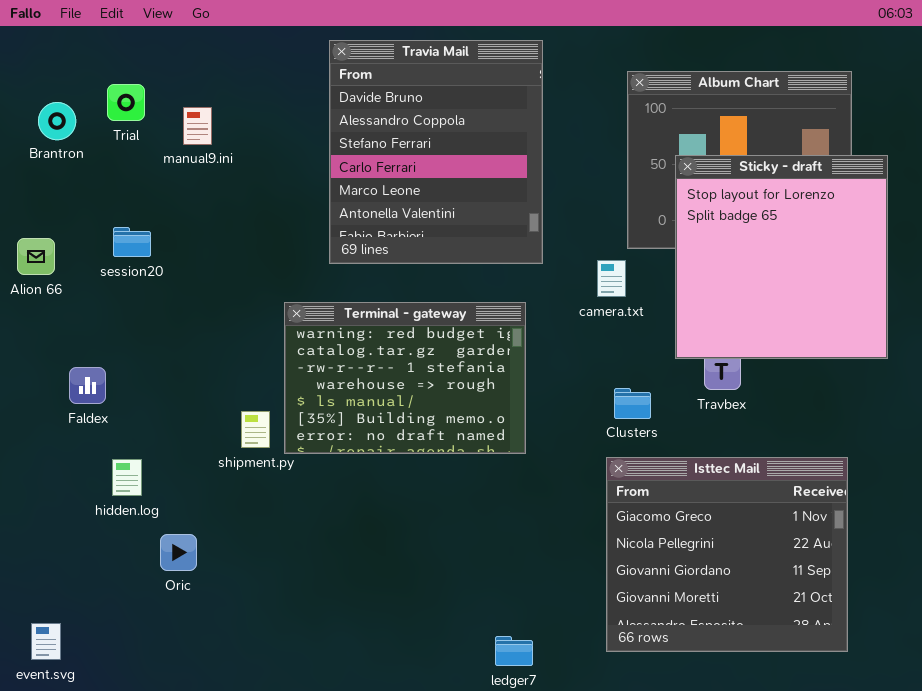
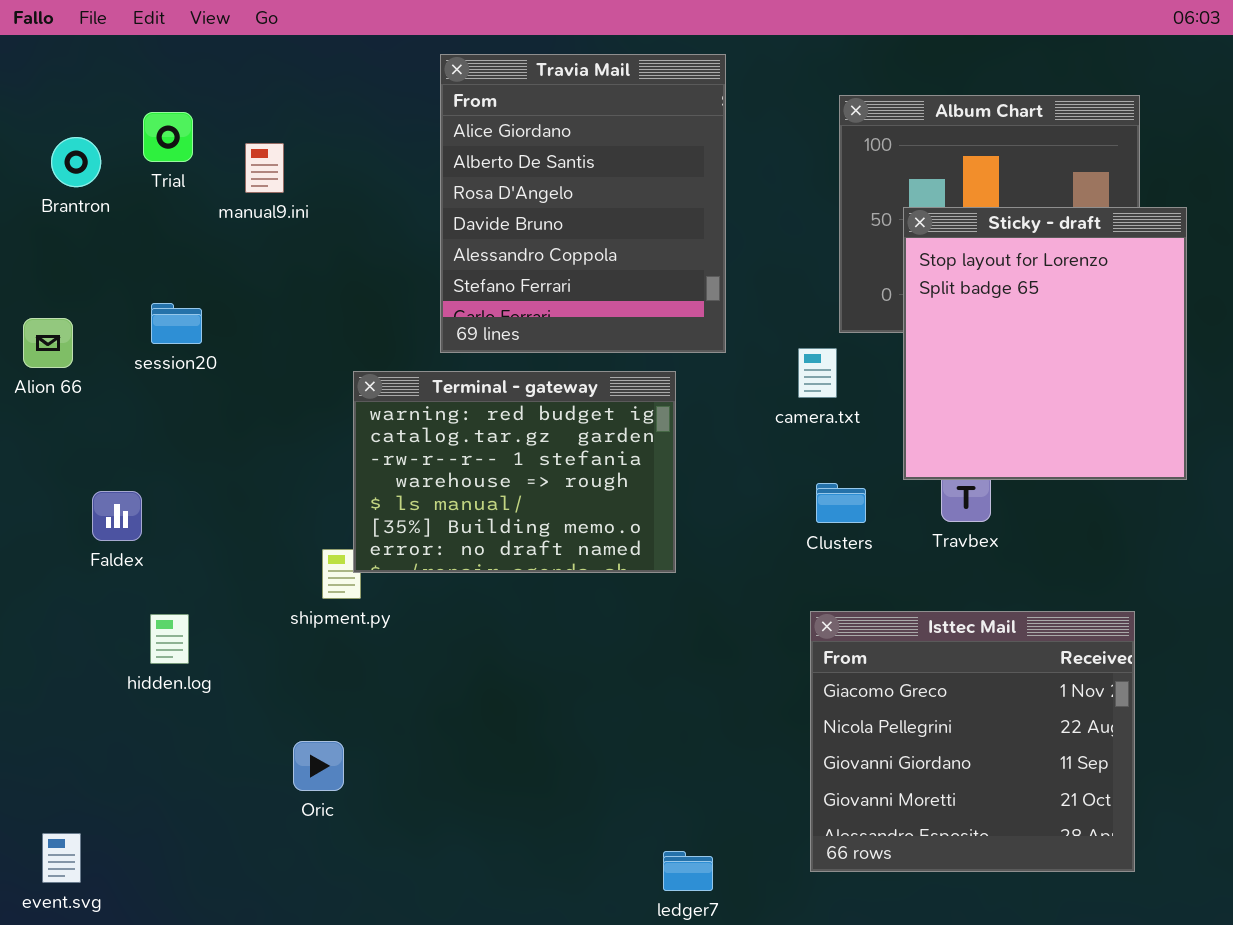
Travia Mail: [329,40,543,264] -> [440,54,726,353], scrolled up 3 rows
Terminal - gateway: [284,302,526,454] -> [353,371,676,573], moved
Clusters: [614,388,651,419] -> [816,483,866,523], moved
Oric: [160,534,197,571] -> [293,741,344,791], moved

